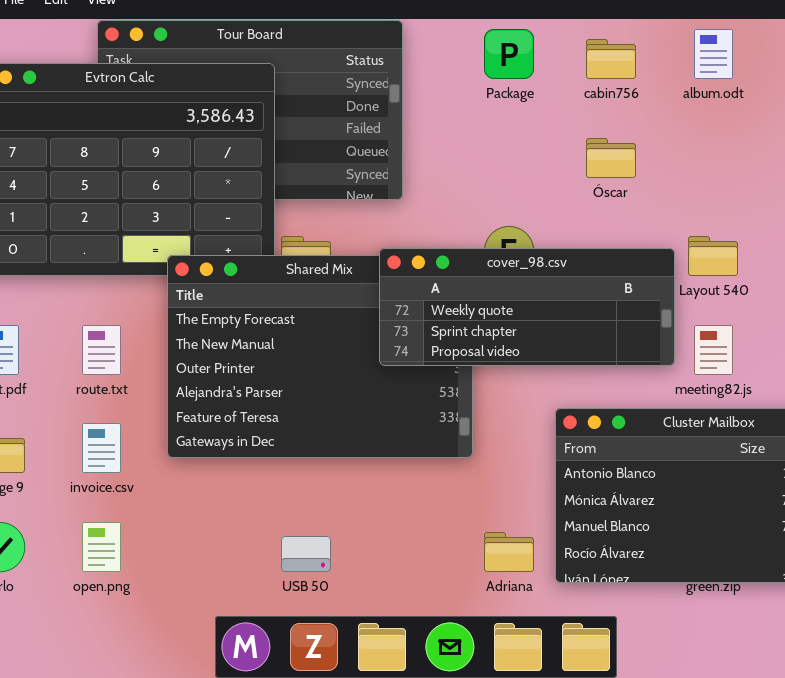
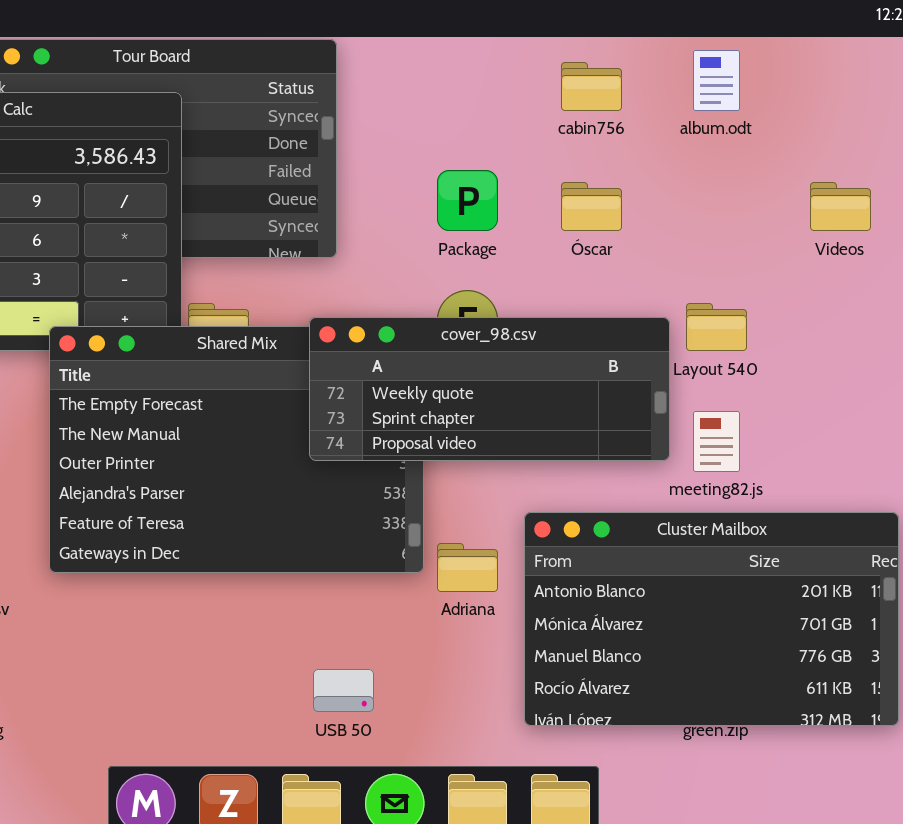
Package: [484,29,534,79] -> [437,170,498,231], moved
Adriana: [484,532,534,572] -> [437,543,498,592], moved
USB 50: [281,536,331,572] -> [313,669,374,712], moved

